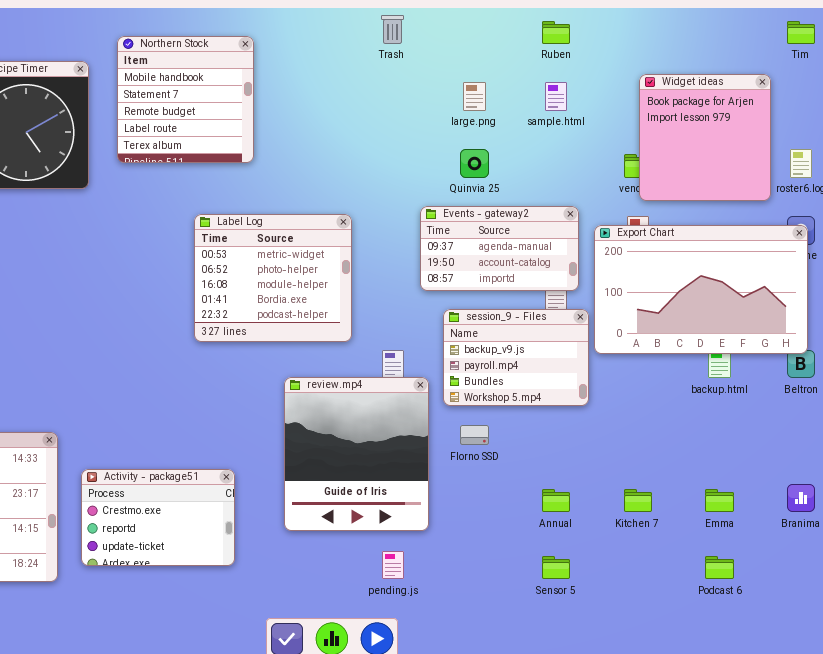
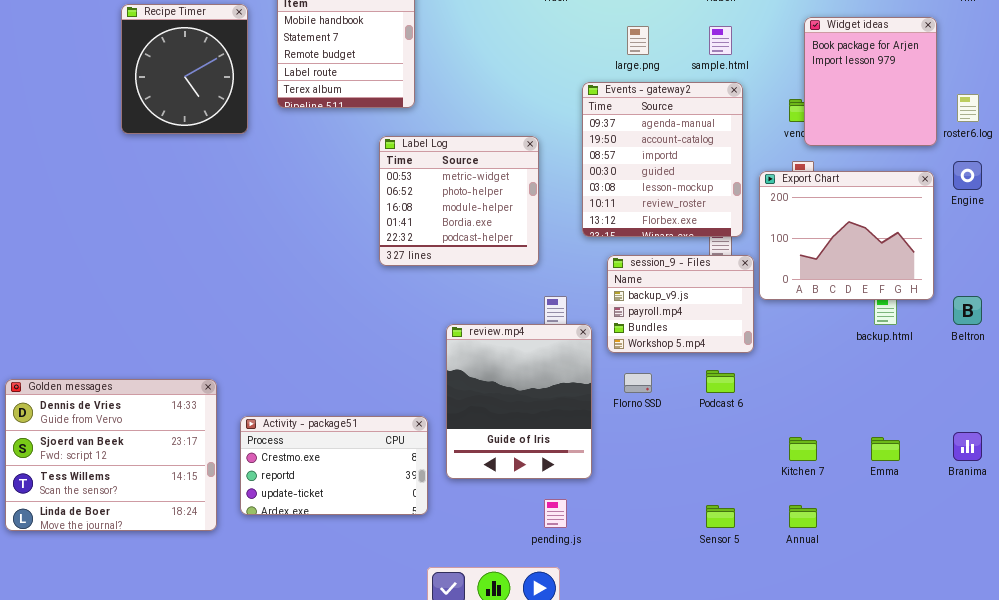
Events - gateway2: [420,206,579,291] -> [582,82,743,237], resized
Label Log: [194,214,352,342] -> [379,136,539,266], moved
Export Chart: [594,225,808,354] -> [759,171,934,300], resized
Activity - package51: [81,469,235,566] -> [240,416,428,515], resized
Annual: [542,489,570,512] -> [789,505,817,528], moved
Podcast 6: [705,556,734,579] -> [706,370,735,393], moved

